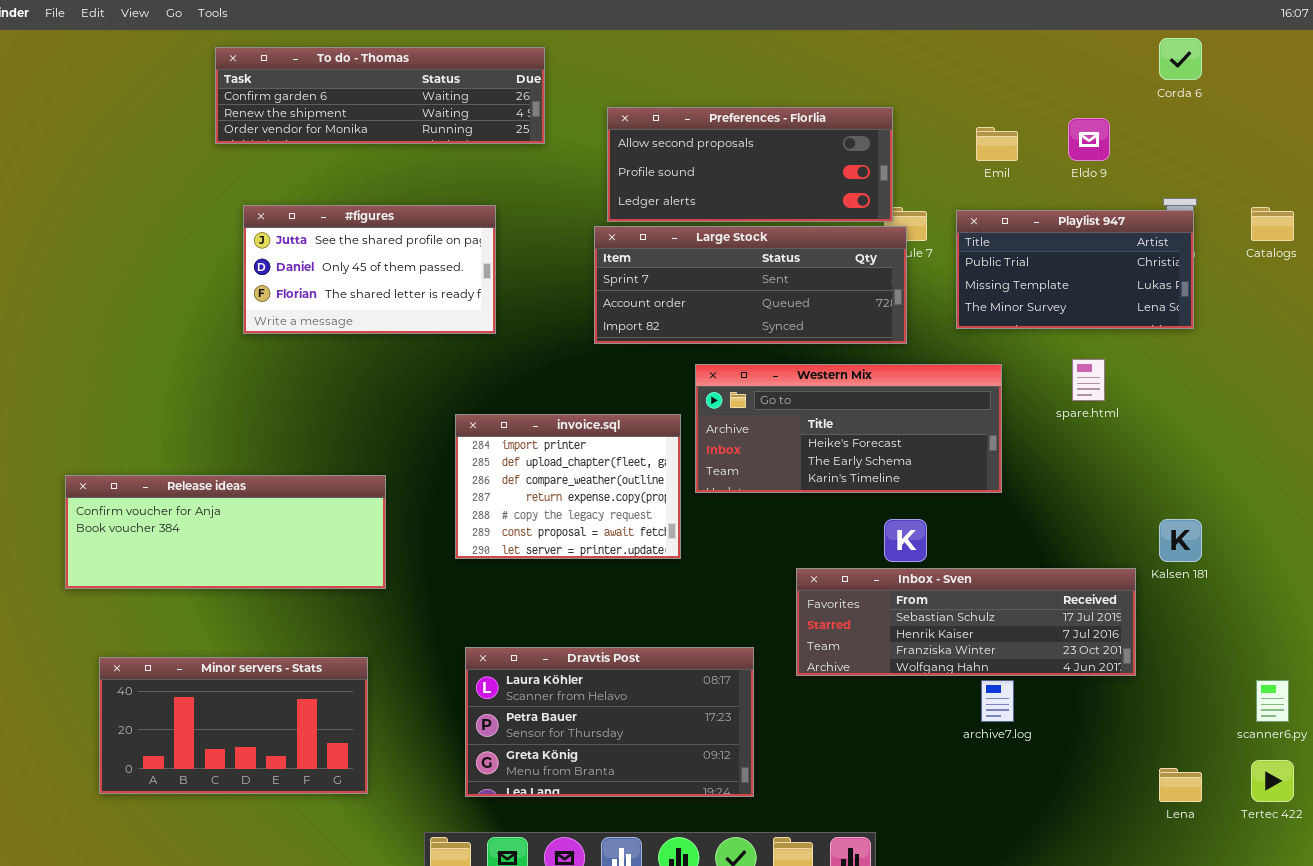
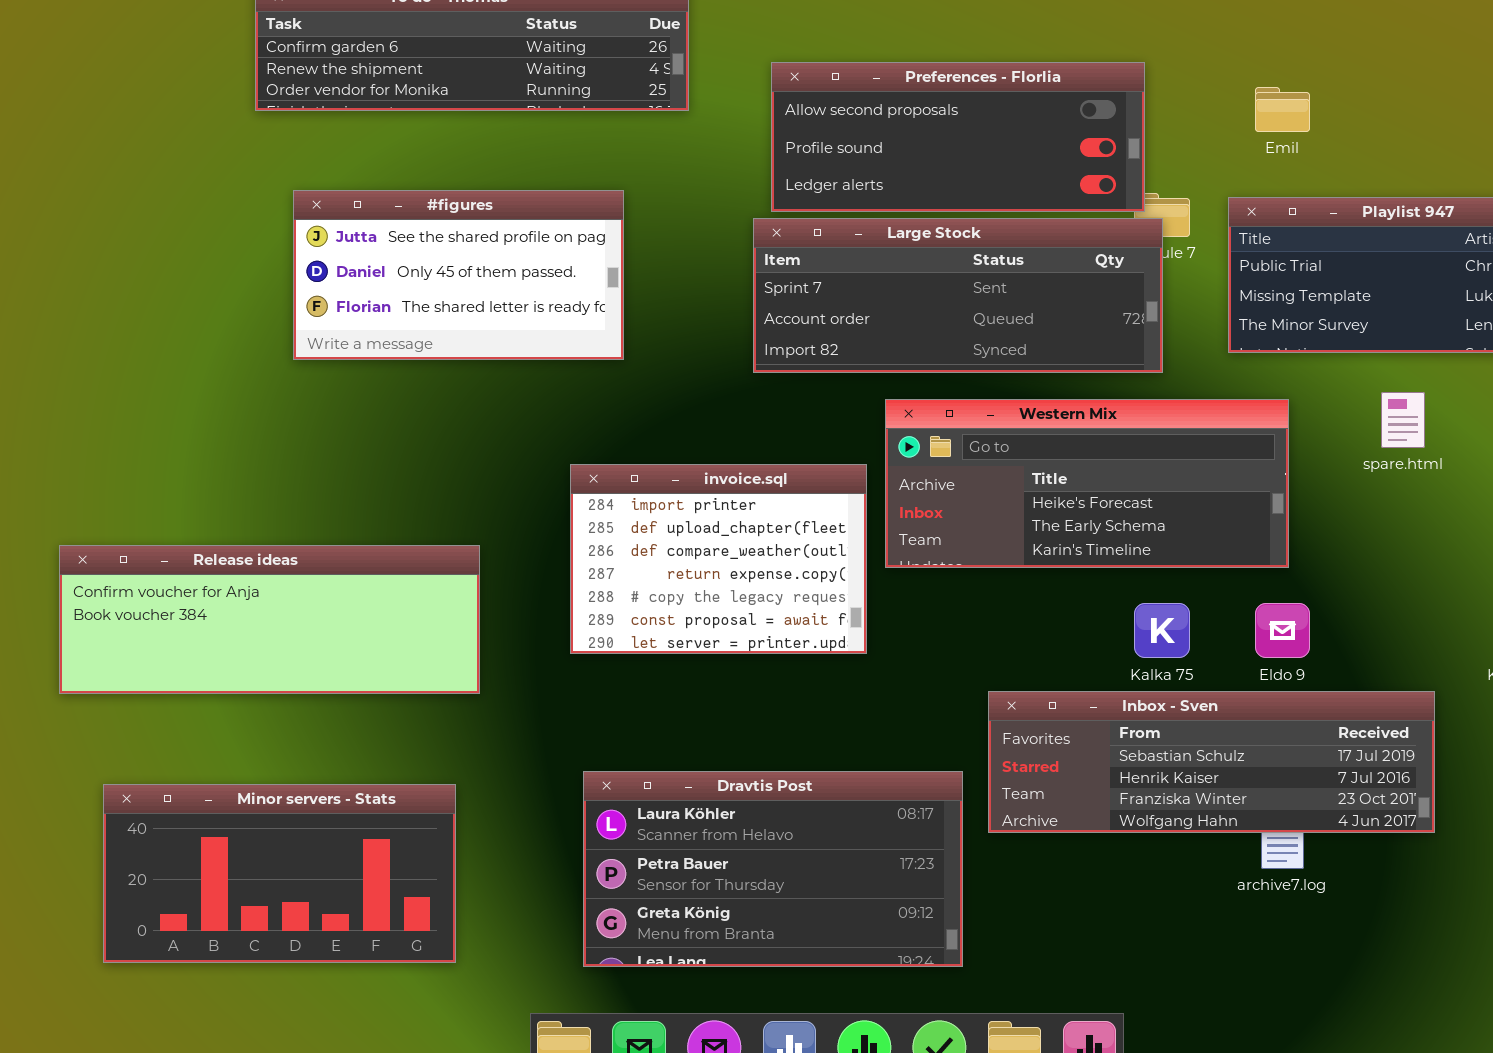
Eldo 9: [1068,118,1110,161] -> [1255,603,1310,658], moved
Inbox - Sven: [796,568,1136,676] -> [988,691,1435,833], moved

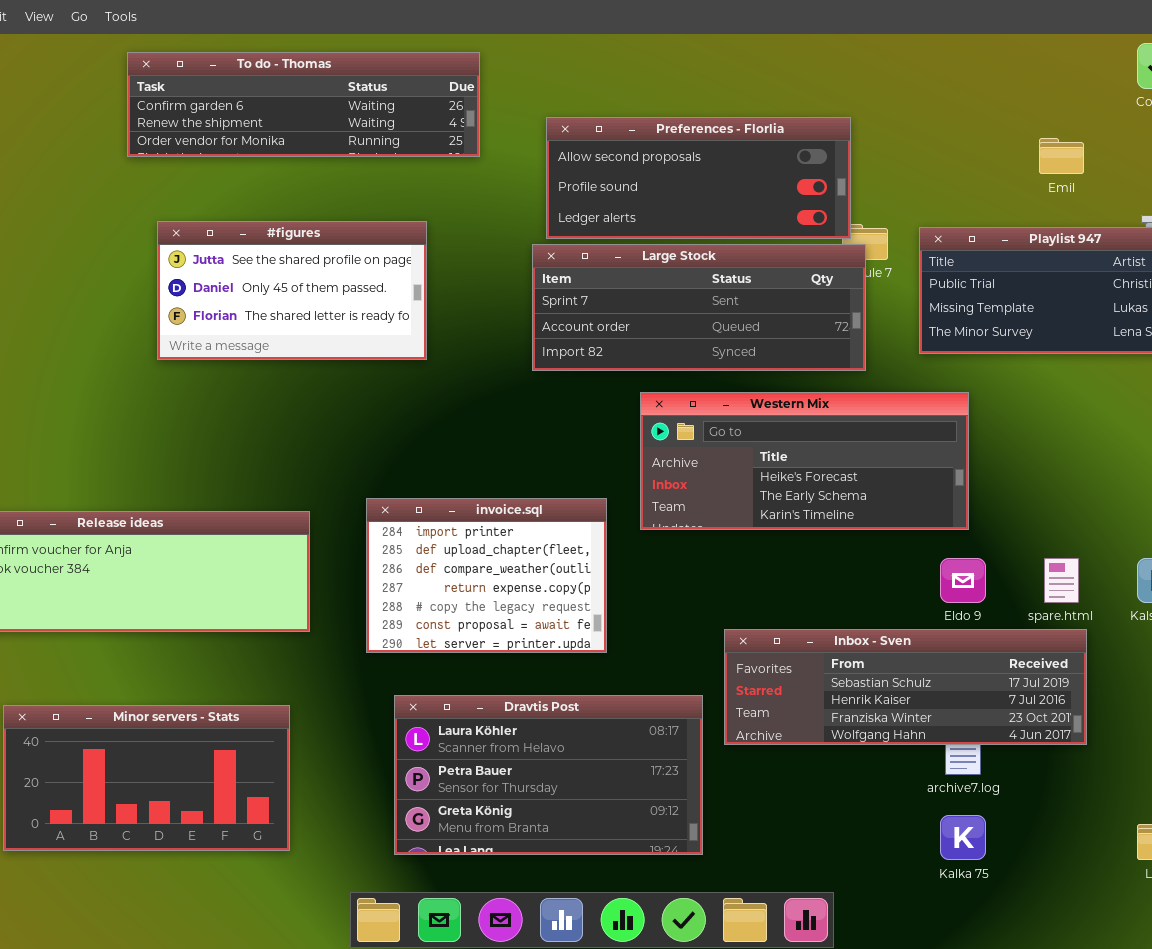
Emil: [1255,87,1310,132] -> [1039,138,1084,174], moved
spare.html: [1381,392,1425,448] -> [1044,558,1079,603], moved
invoice.sql: [570,464,867,654] -> [366,498,607,653], moved
Kalka 75: [1134,603,1190,658] -> [940,815,986,860], moved

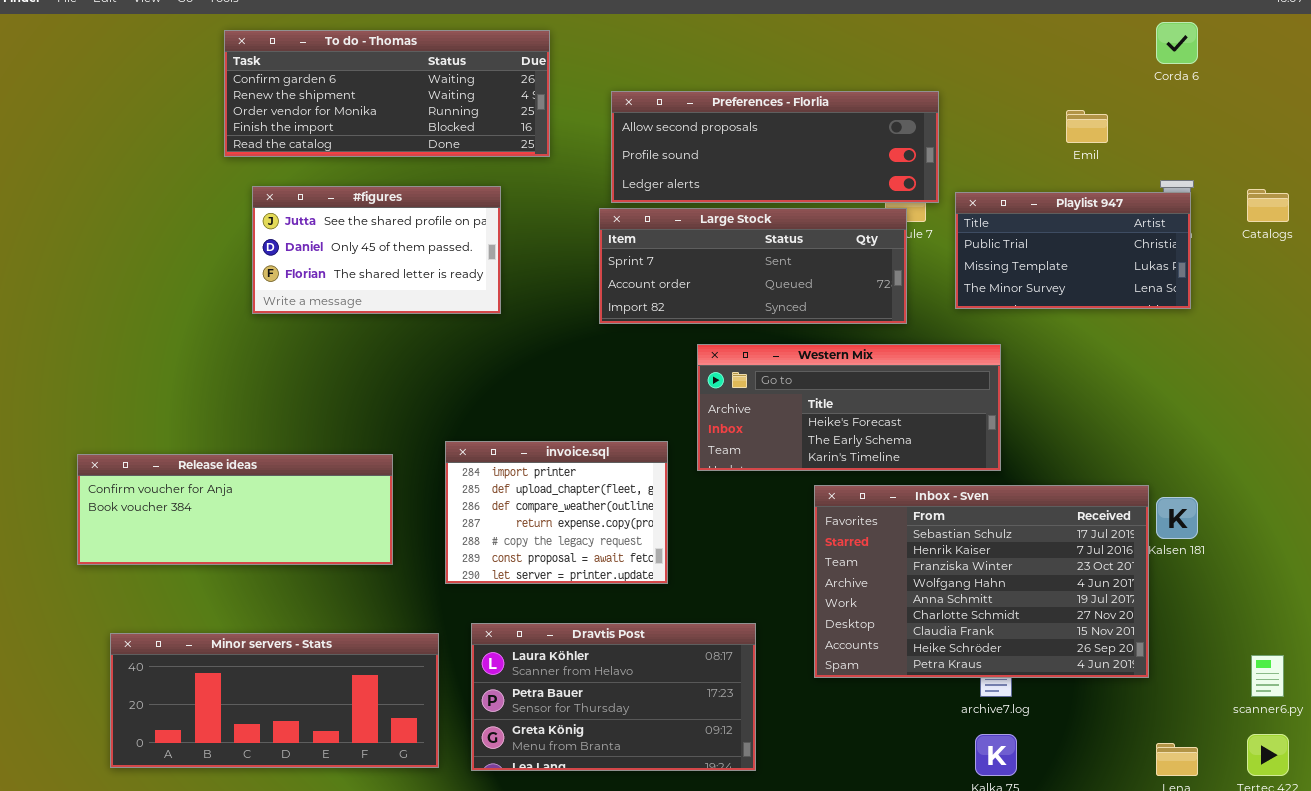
To do - Thomas: [127,52,480,157] -> [224,30,550,157], resized
Preferences - Florlia: [546,117,851,239] -> [611,91,939,203], resized
Inbox - Sven: [724,629,1087,745] -> [814,485,1149,678], moved, resized
Minor servers - Stats: [3,705,290,851] -> [110,633,439,768], resized

